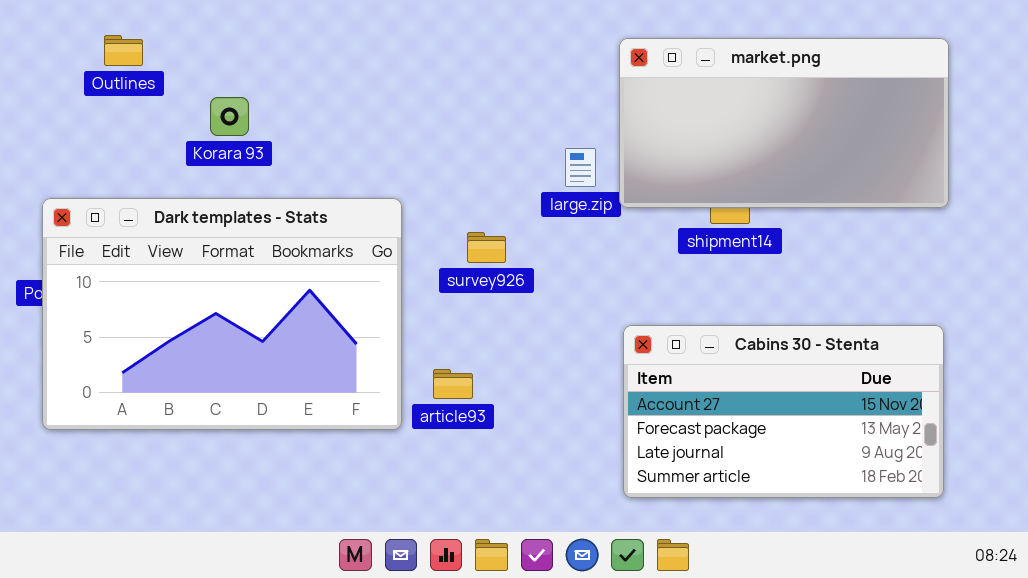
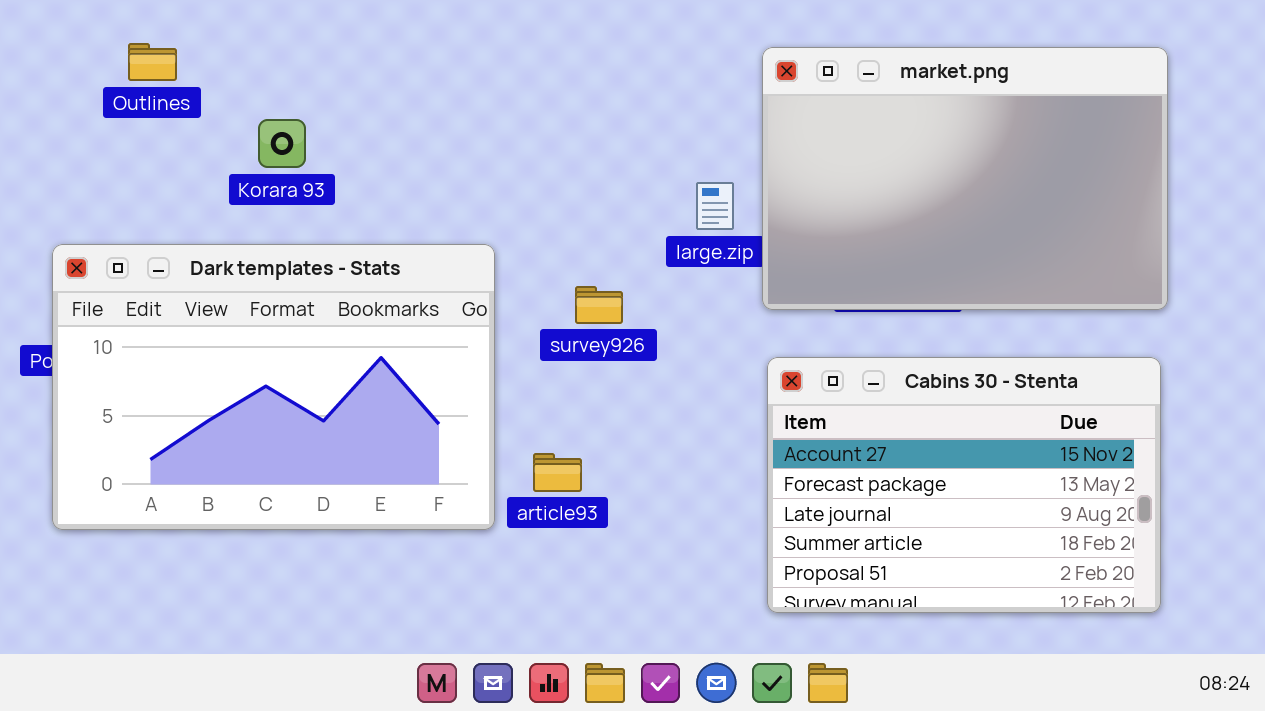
market.png: [619,38,949,208] -> [762,47,1168,310], resized
Cabins 30 - Stenta: [623,325,944,498] -> [767,357,1161,613], resized

